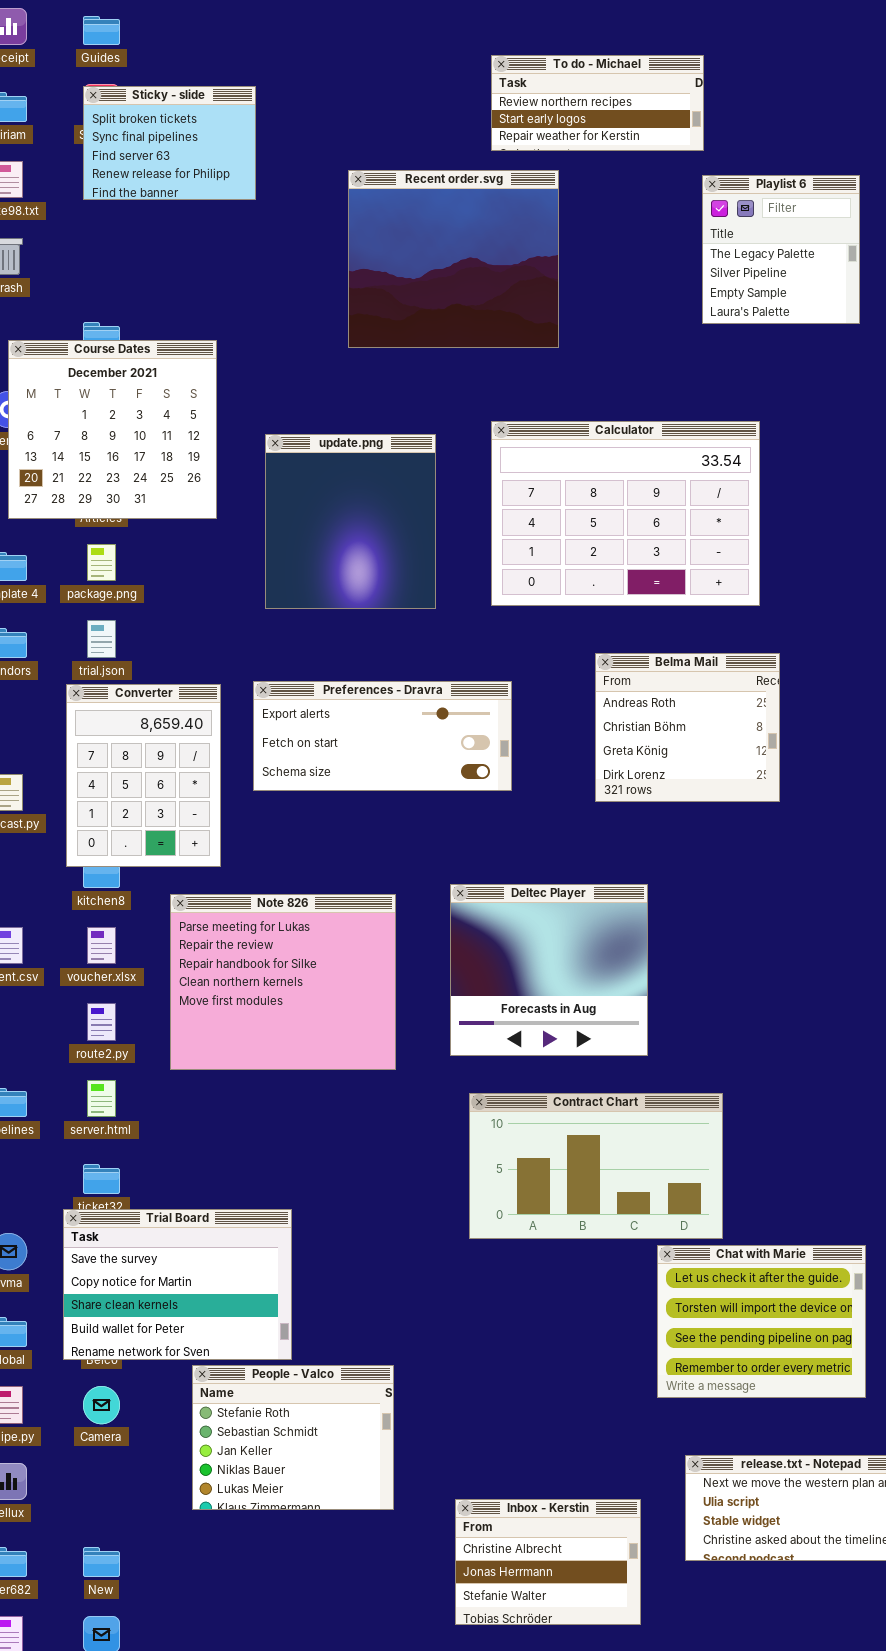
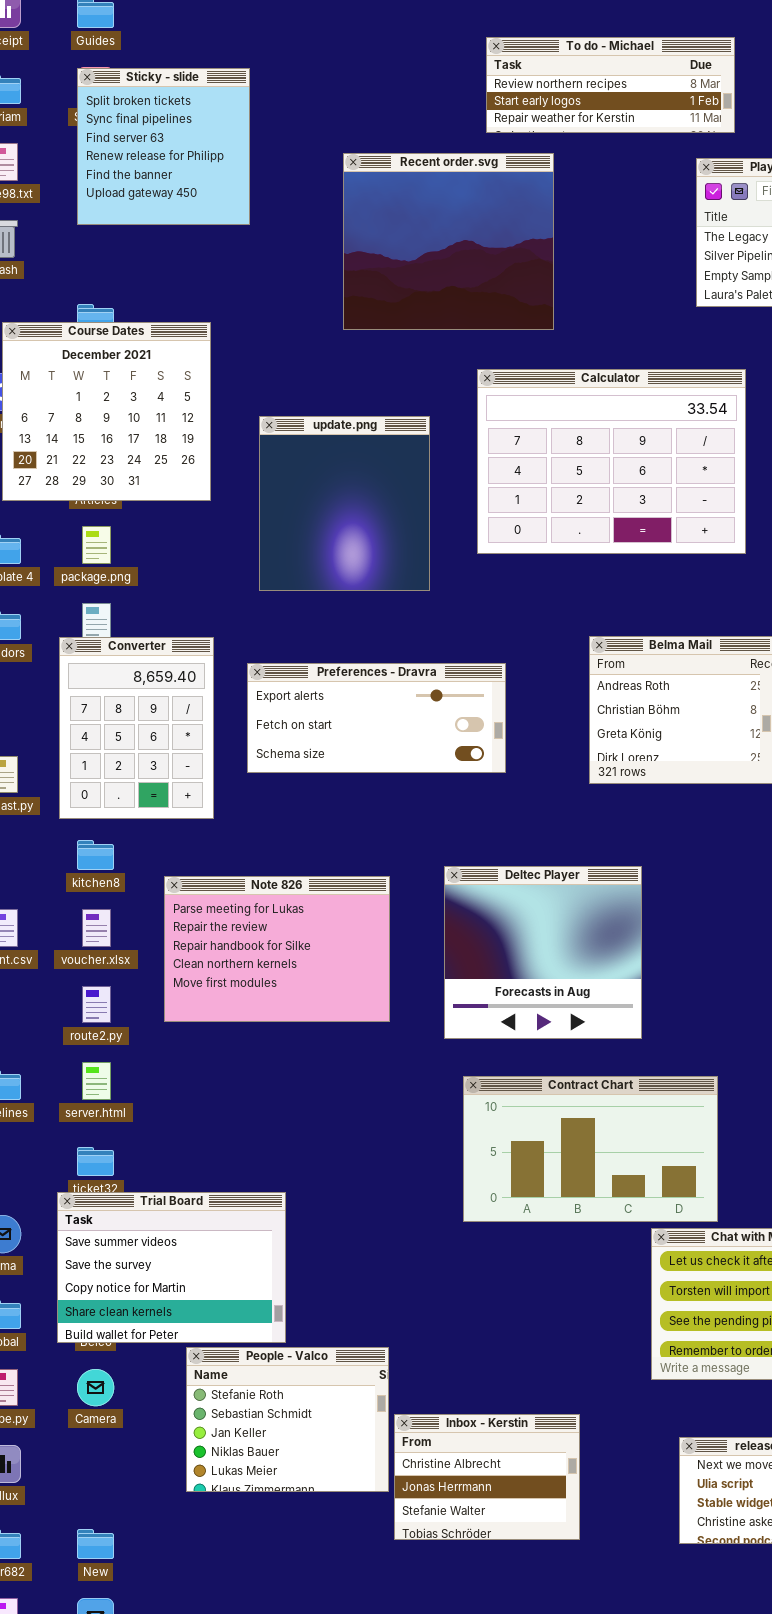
To do - Michael: [491,55,704,151] -> [486,37,735,133], resized
Sticky - slide: [83,86,256,200] -> [77,68,250,225], resized
Calculator: [491,421,760,606] -> [477,369,746,554], moved
Converter: [66,684,221,867] -> [59,637,214,819], moved
Note 826: [170,894,396,1070] -> [164,876,390,1022], resized
Trial Board: [63,1209,292,1360] -> [57,1192,286,1343], scrolled up 1 row
Inbox - Kerstin: [455,1499,641,1625] -> [394,1414,580,1540], moved

